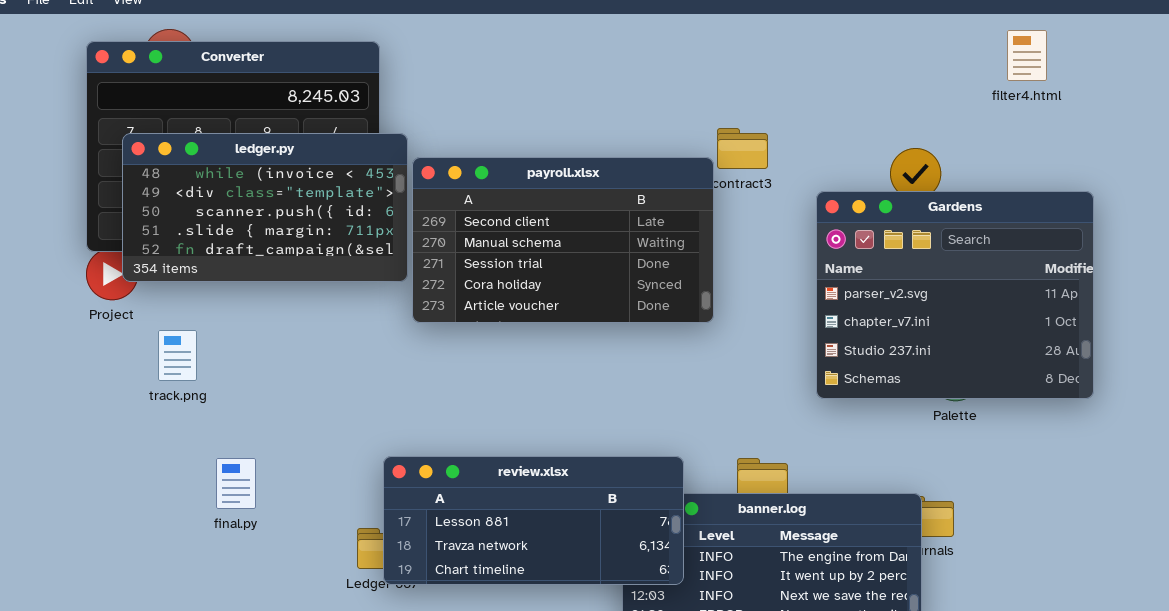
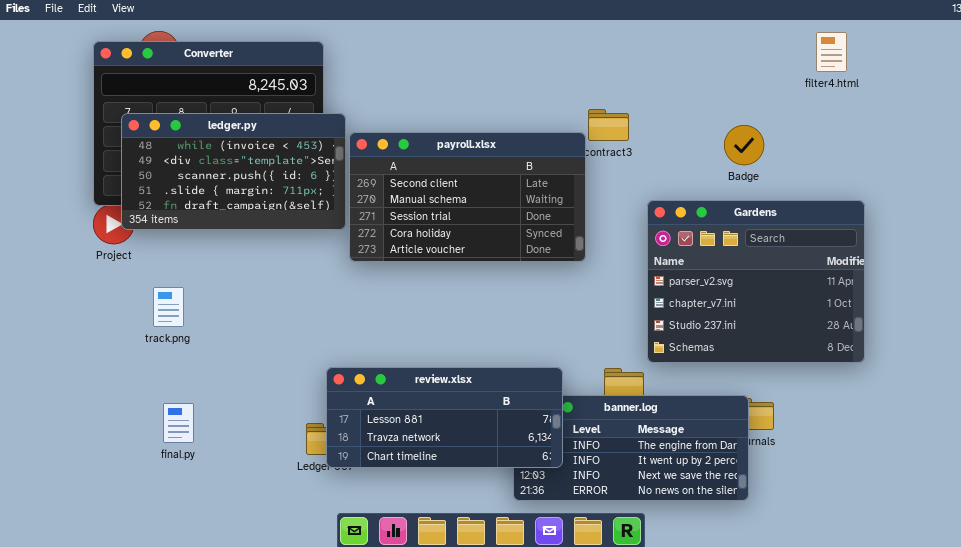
Gardens: [816,191,1094,399] -> [647,200,865,363], moved
track.png: [158,330,197,381] -> [153,287,184,327], moved
final.py: [216,458,256,509] -> [163,403,194,443], moved

